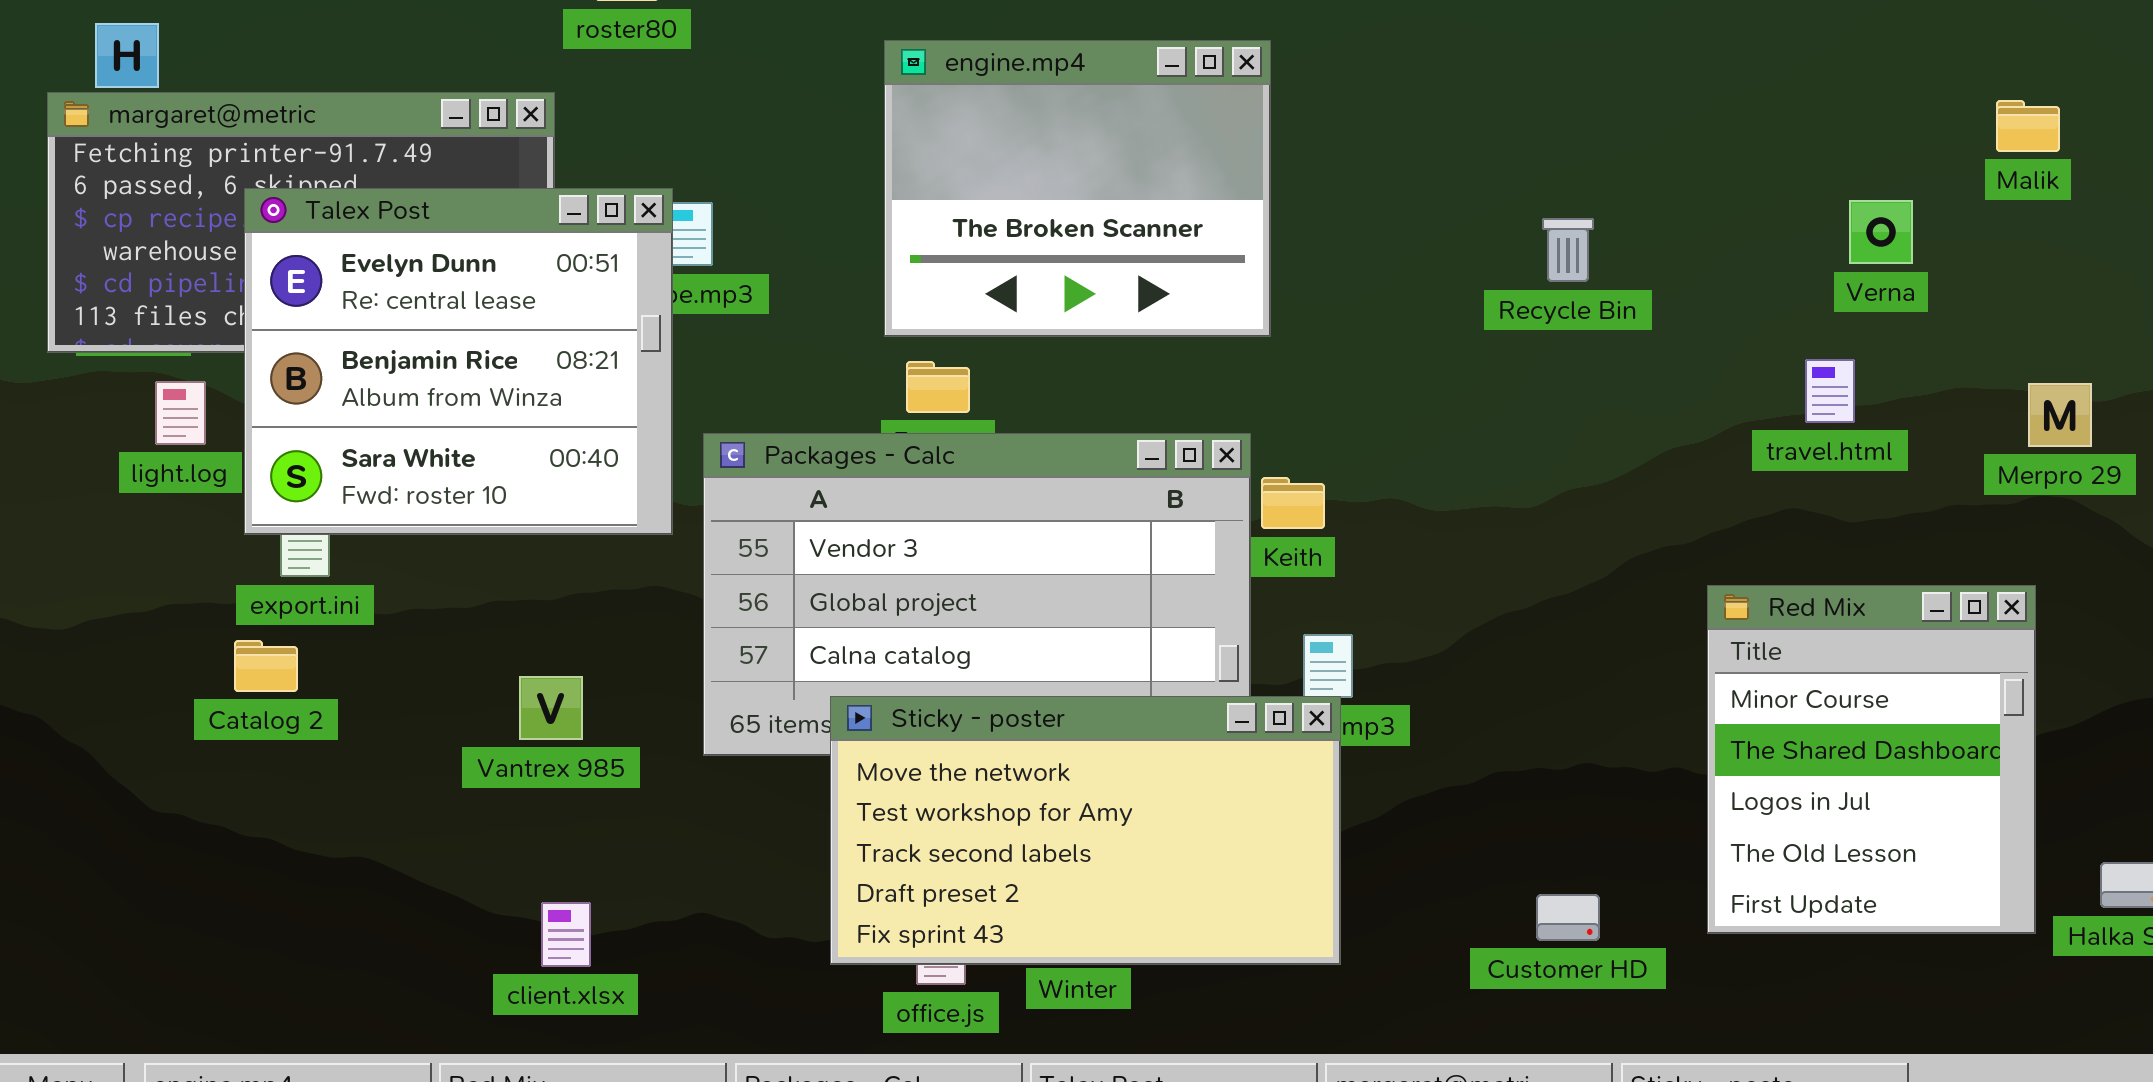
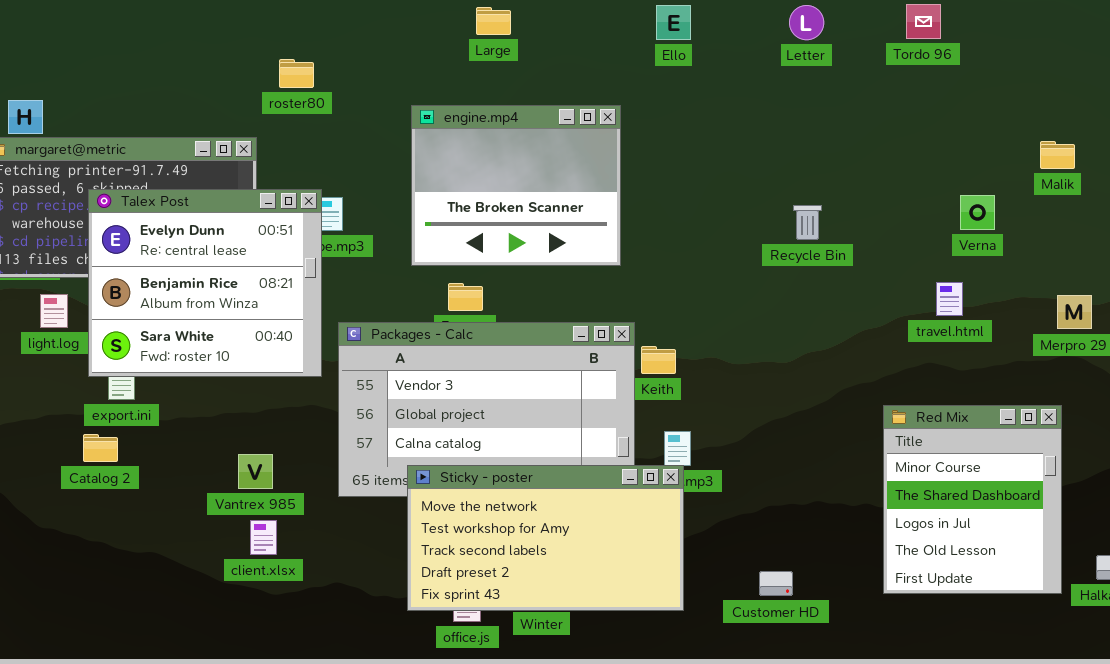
engine.mp4: [884,40,1271,337] -> [411,105,621,266], moved
Customer HD: [1536,894,1600,941] -> [759,571,793,596], moved
client.xlsx: [541,902,591,967] -> [250,520,277,555], moved

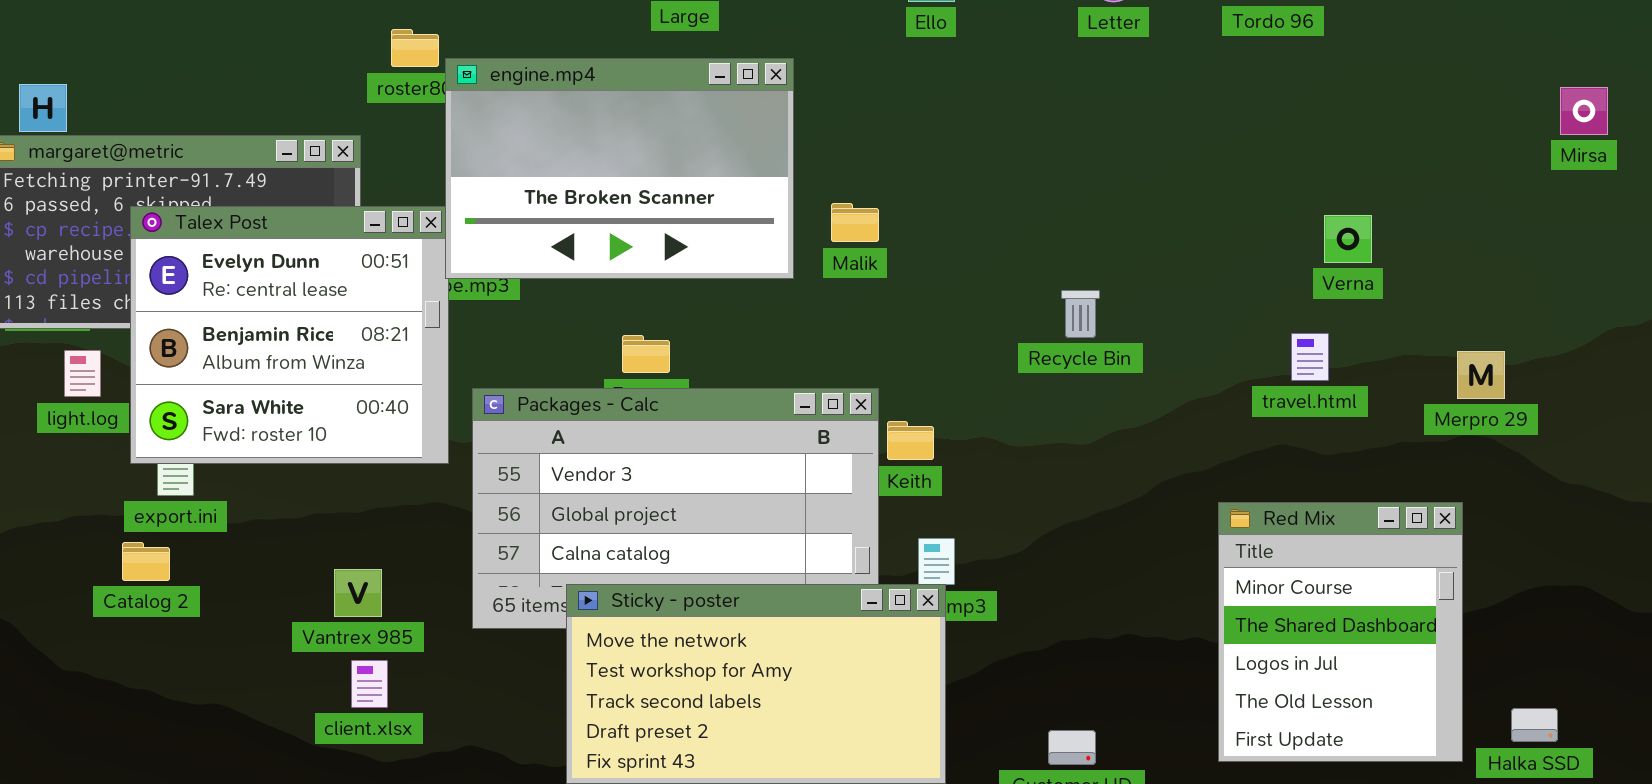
engine.mp4: [411,105,621,266] -> [445,58,794,279], moved, resized
Malik: [1040,141,1075,169] -> [831,203,879,242], moved
Recycle Bin: [793,205,822,240] -> [1061,290,1100,338], moved

